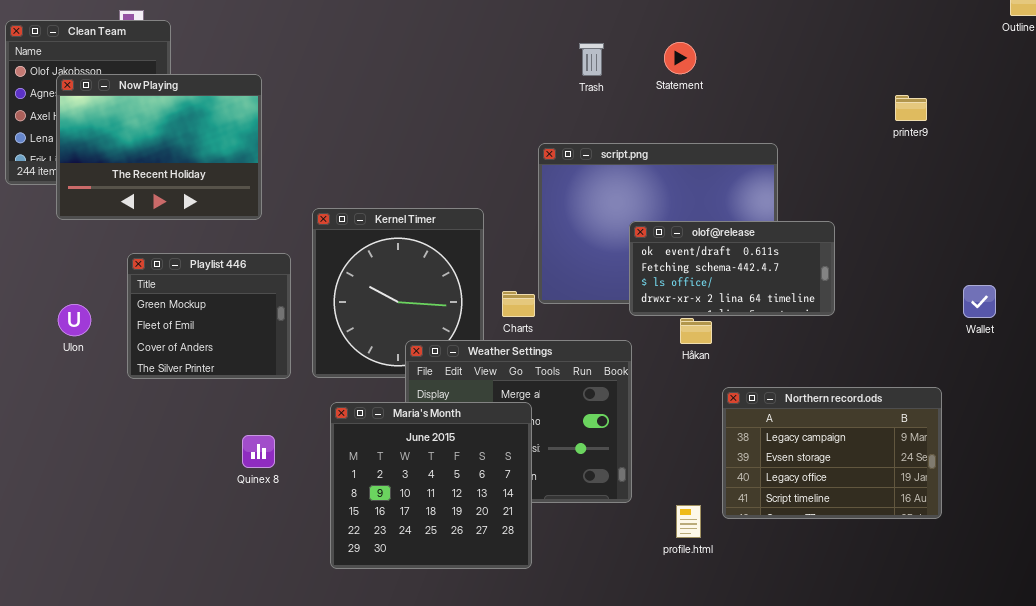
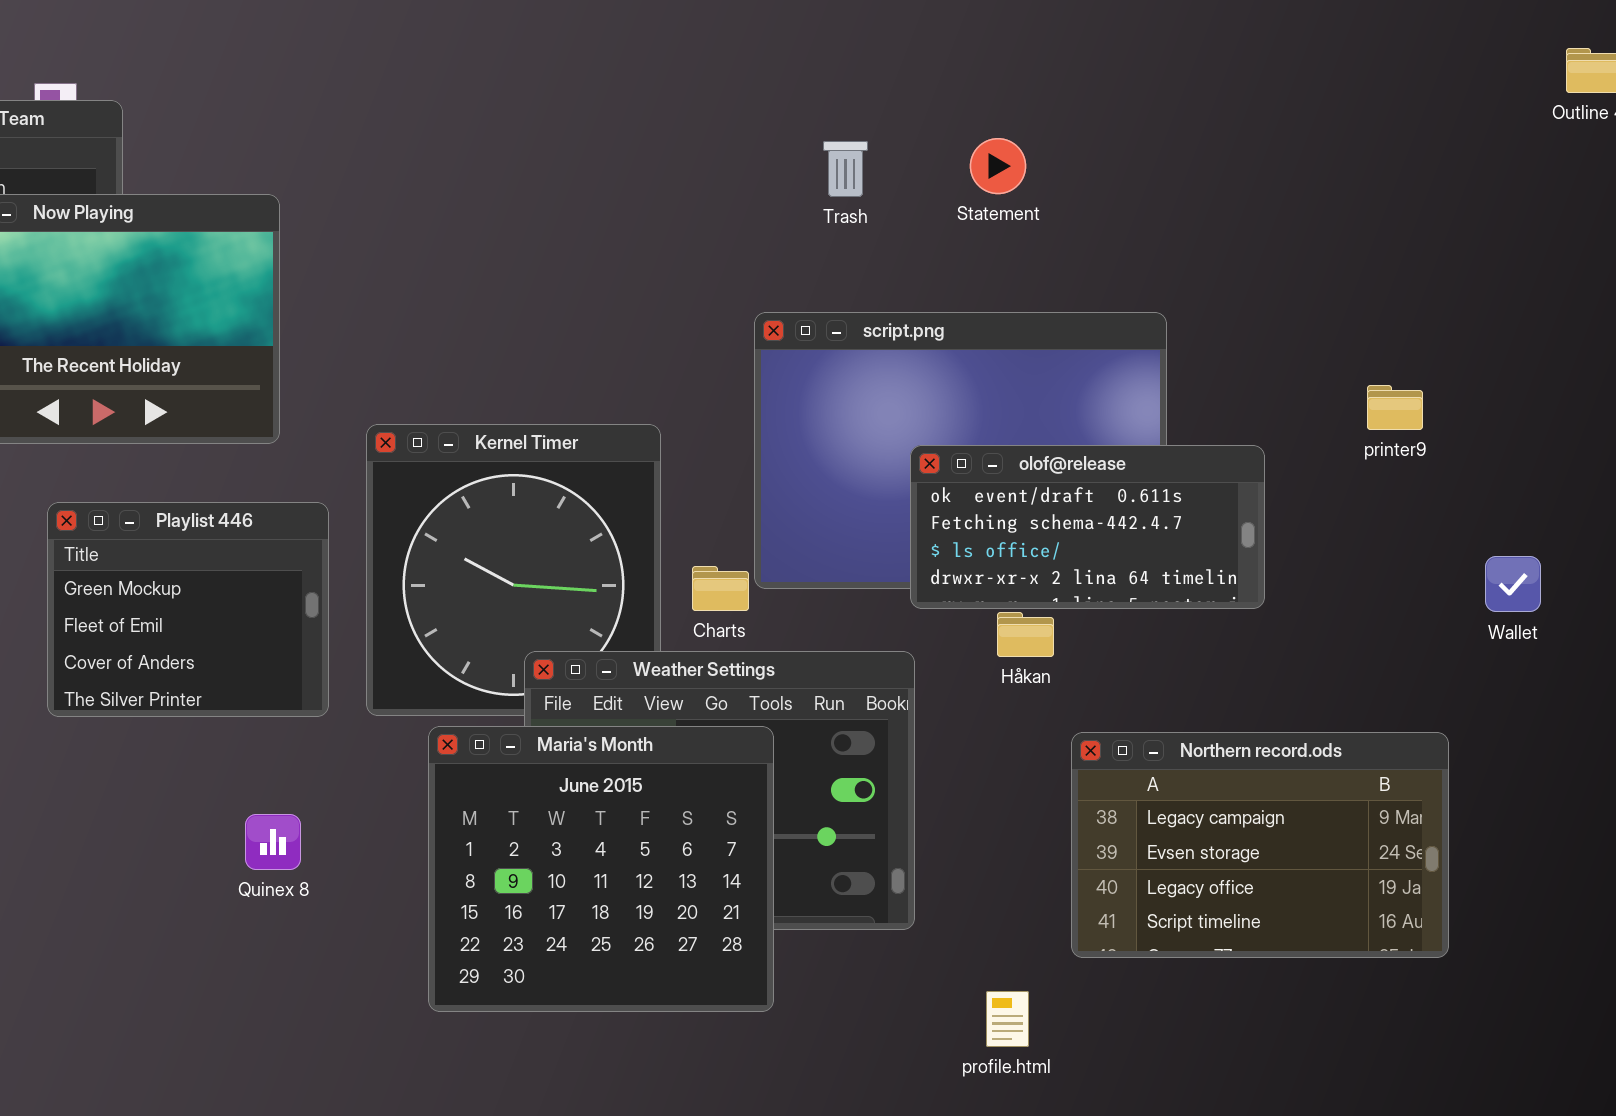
printer9: [895,95,927,121] -> [1367,385,1423,430], moved
Maria's Month: [330,402,532,569] -> [428,726,774,1012], moved
profile.html: [676,505,701,538] -> [986,991,1029,1047], moved

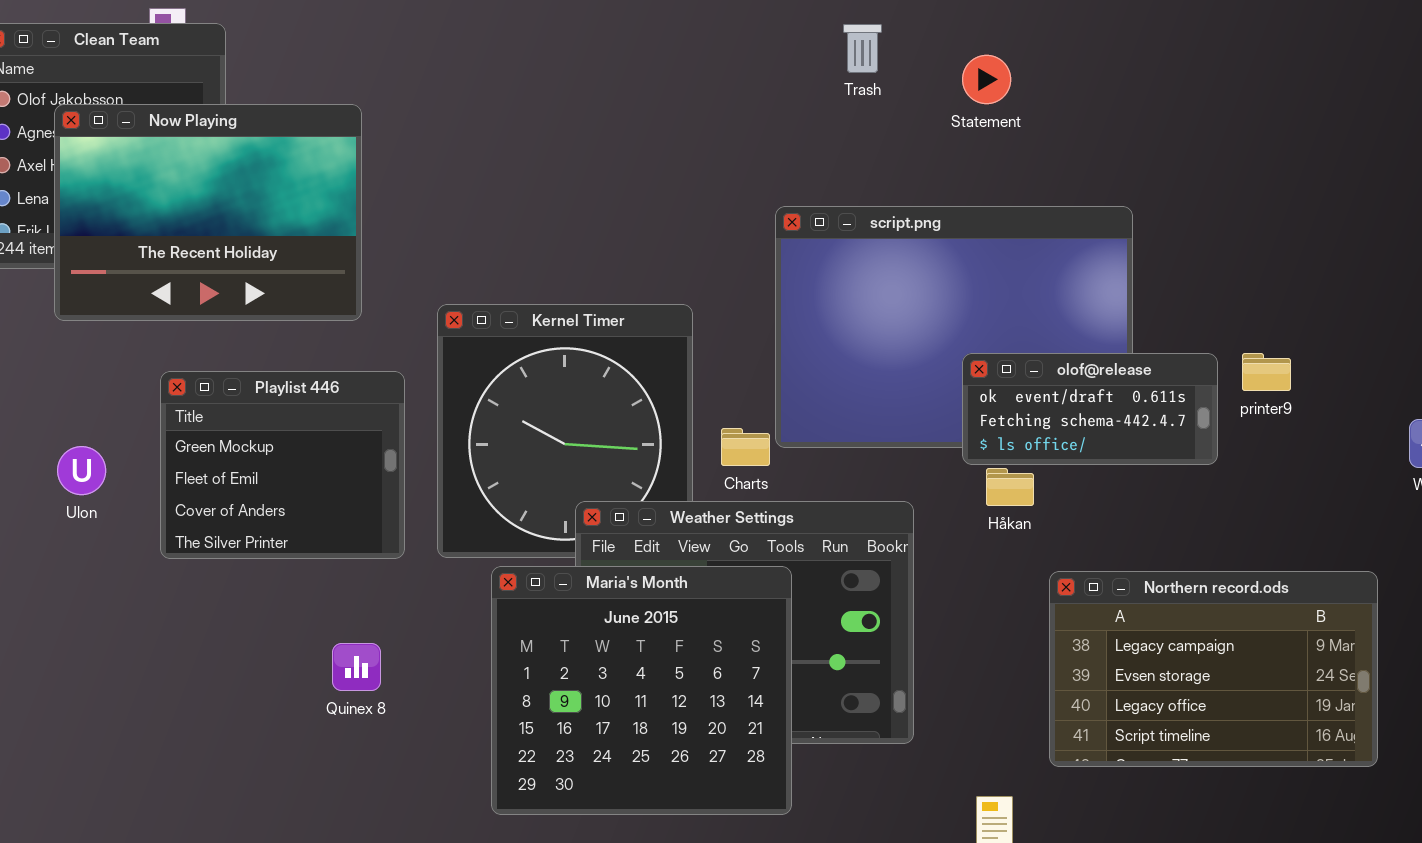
Trash: [823,141,868,197] -> [843,24,882,73], moved
printer9: [1367,385,1423,430] -> [1242,353,1291,391], moved
olof@release: [910,445,1265,609] -> [962,353,1218,465], resized

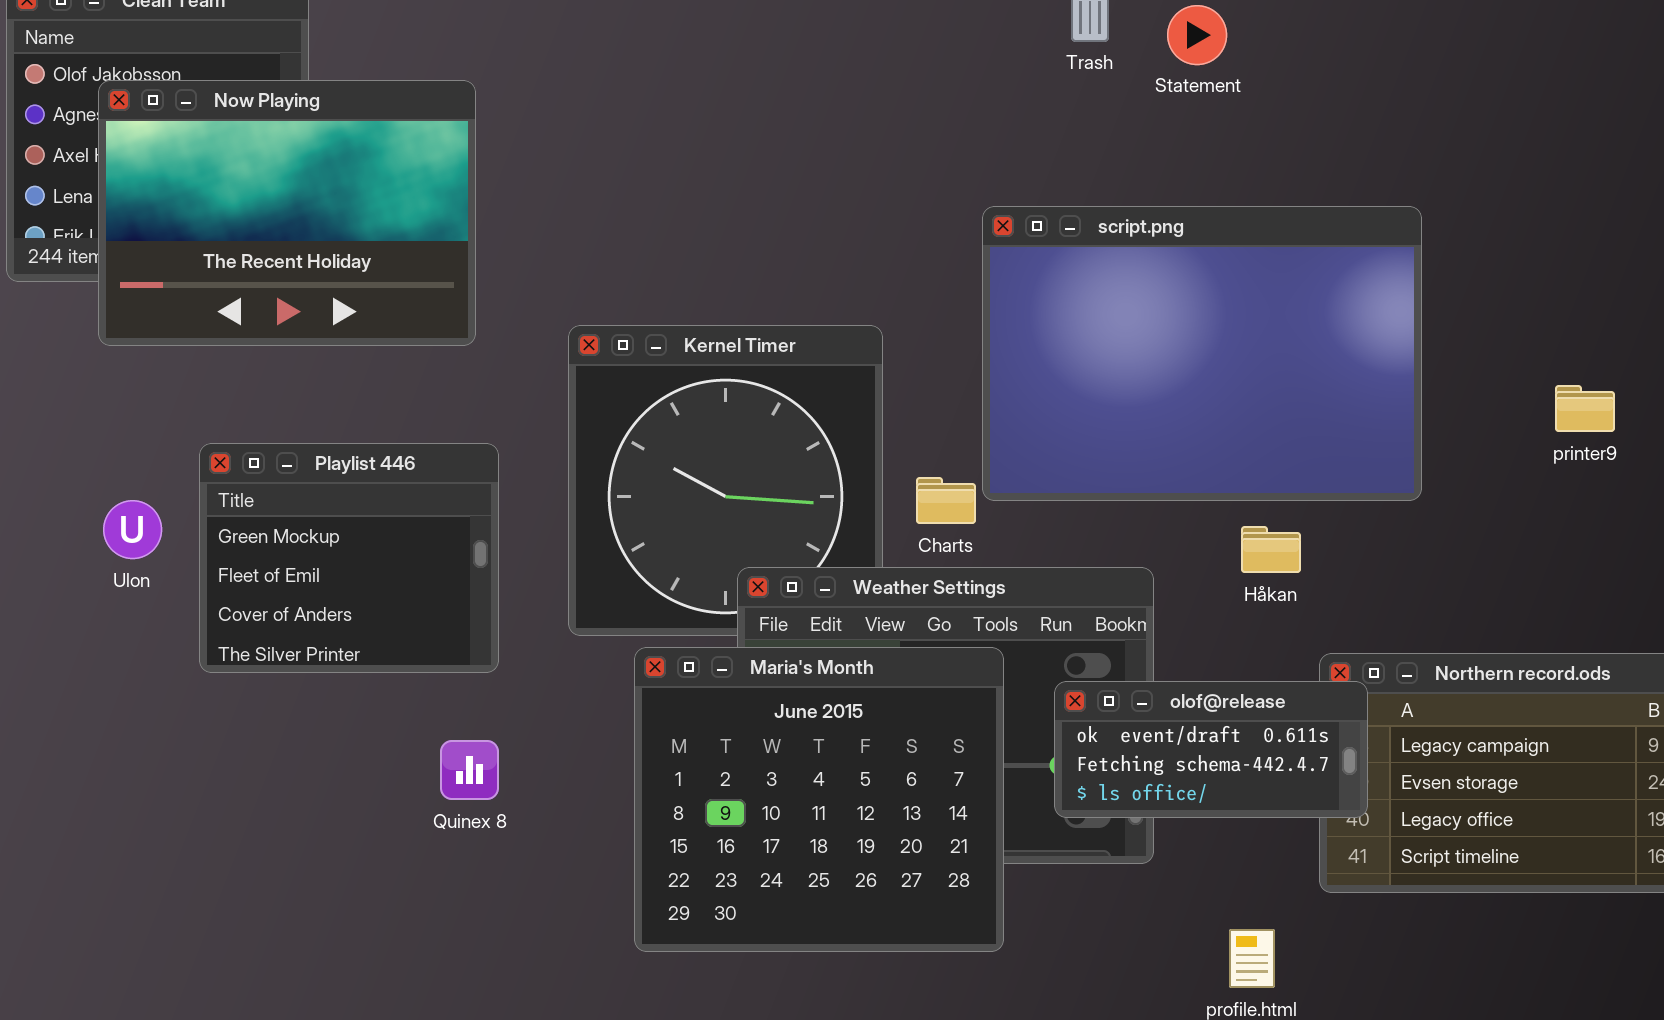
Statement: [962,55,1011,104] -> [1167,5,1227,65], moved
olof@release: [962,353,1218,465] -> [1054,681,1368,818], moved
Playlist 446: [160,371,405,559] -> [199,443,499,673], moved

